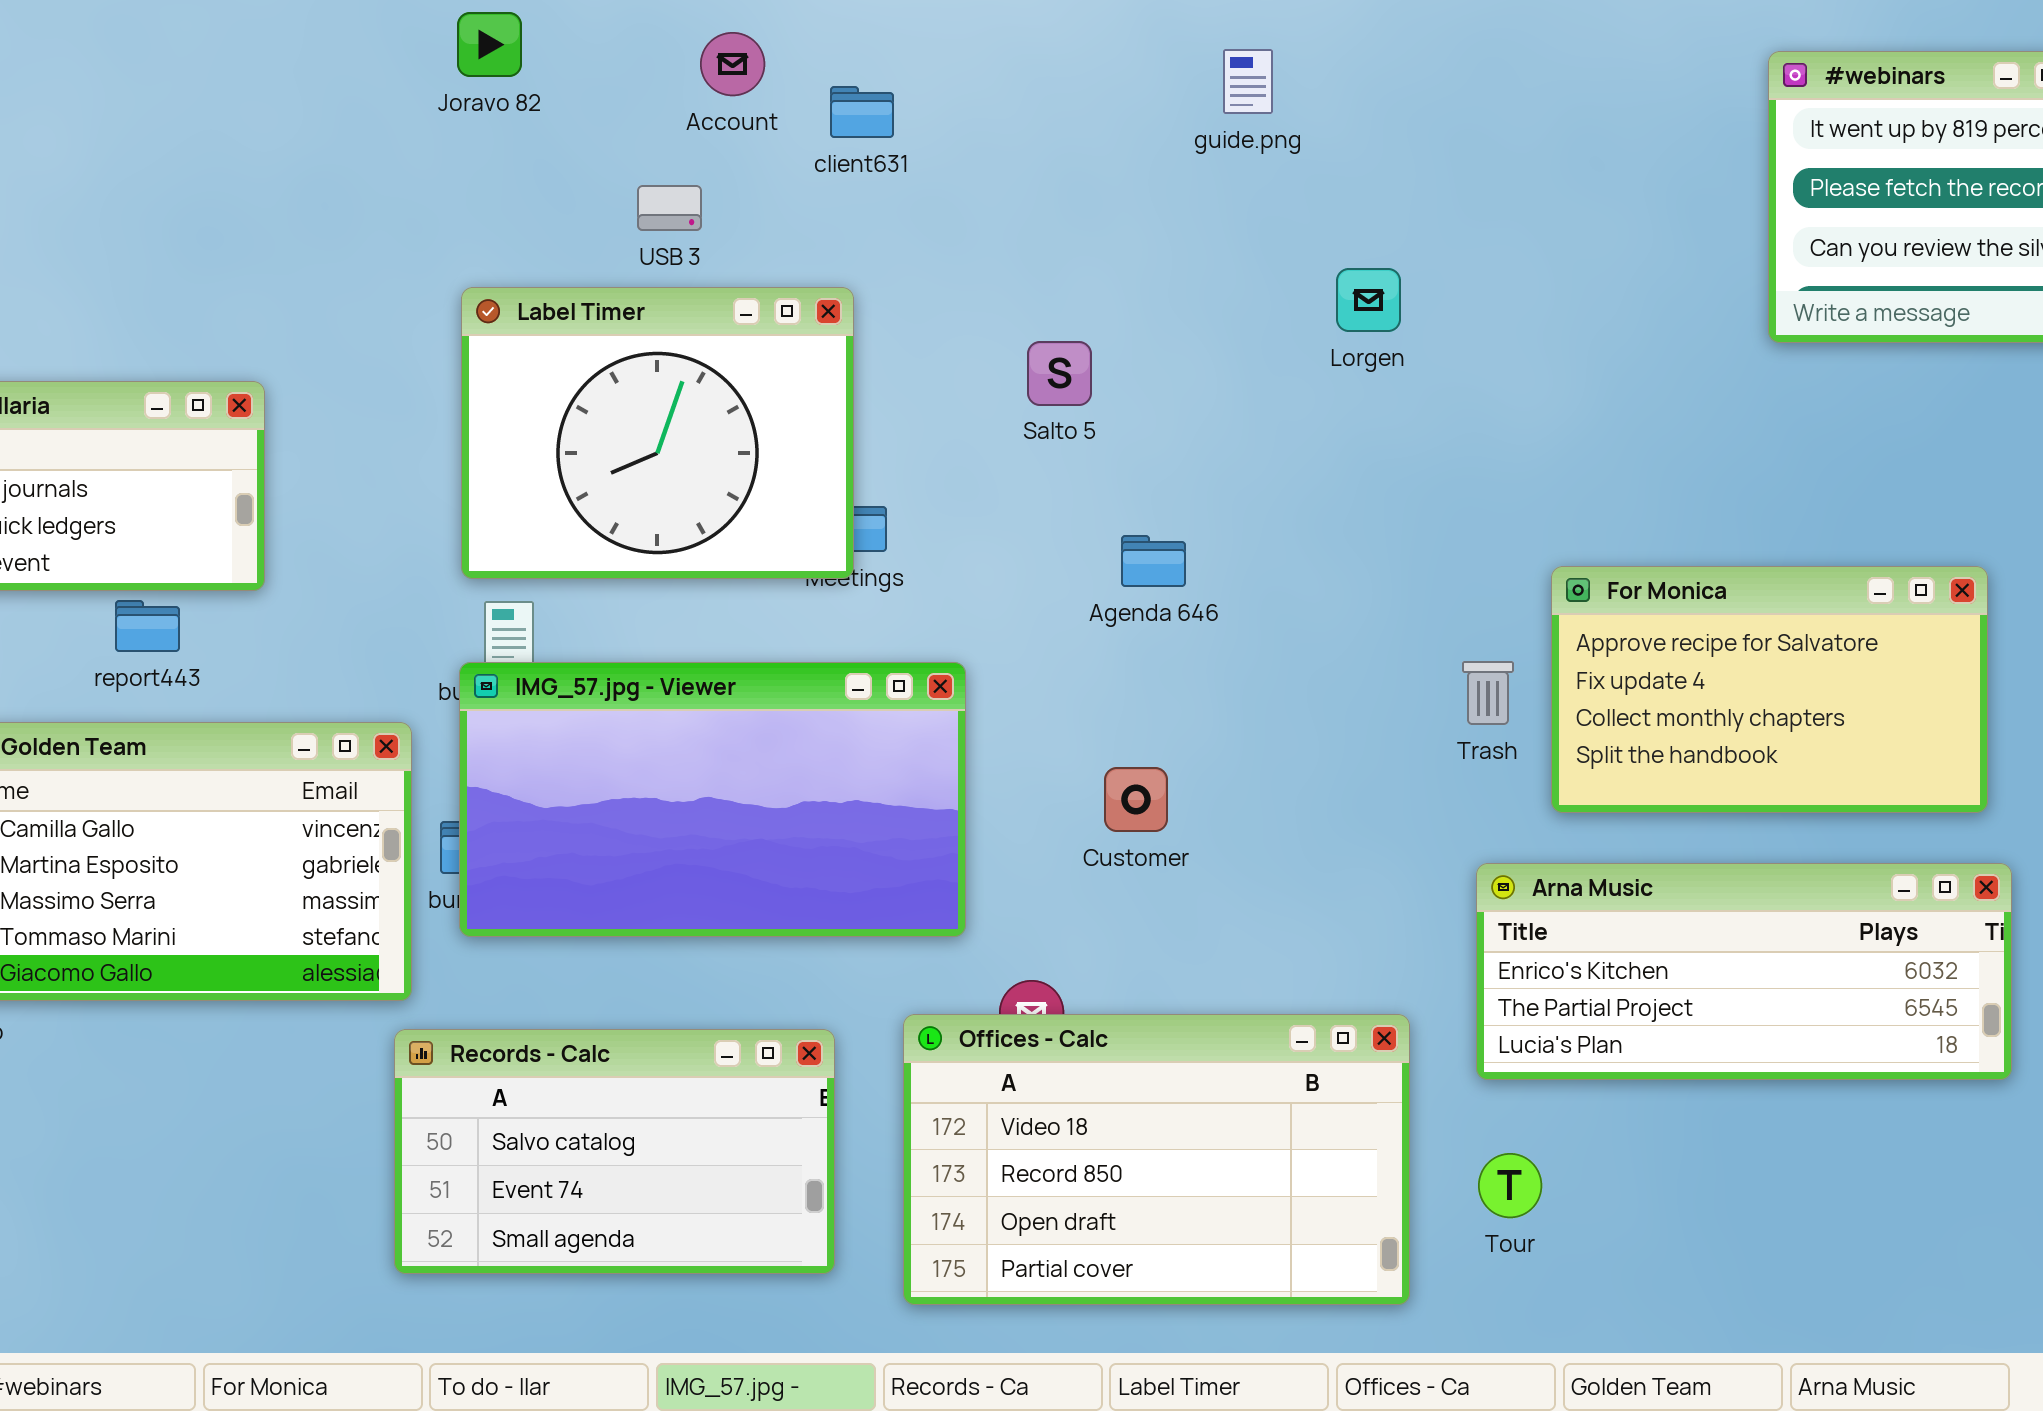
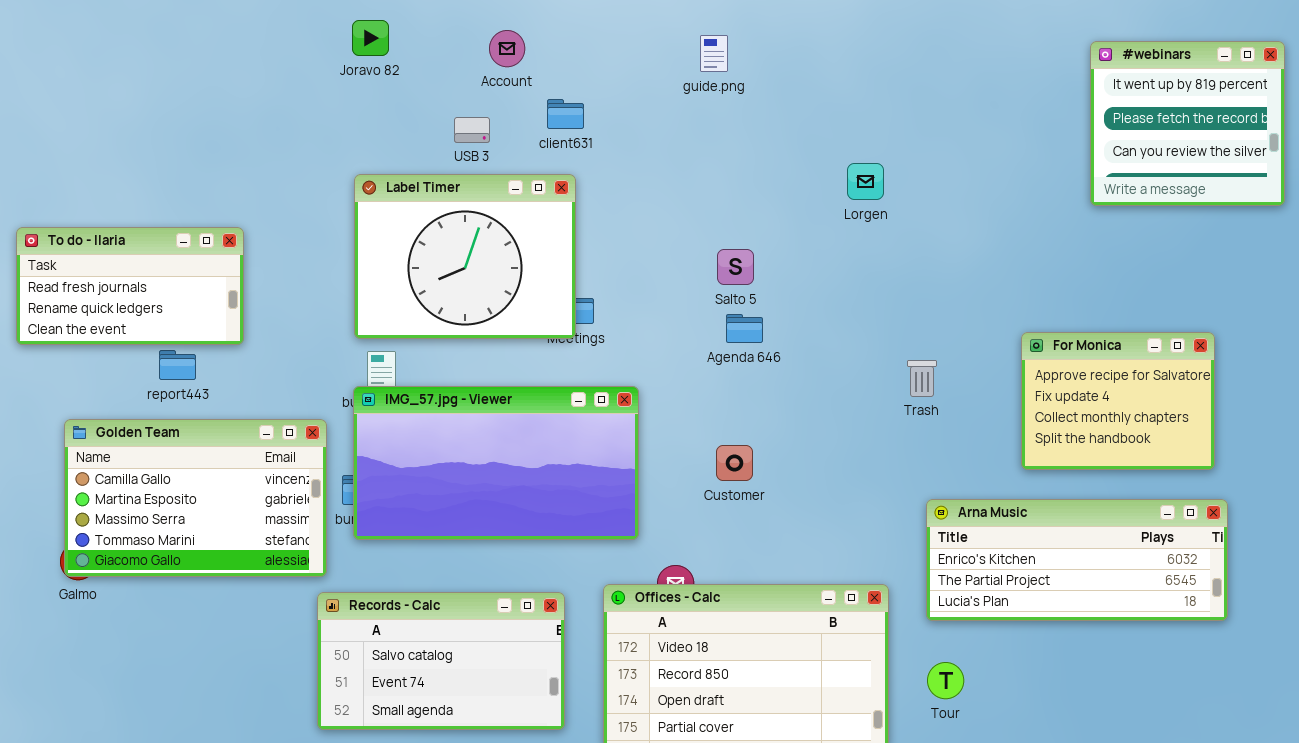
guide.png: [1223,49,1273,114] -> [700,35,728,72], moved
client631: [830,86,894,138] -> [547,99,584,129], moved
Salto 5: [1027,341,1092,406] -> [717,249,754,285], moved
For Monica: [1551,566,1988,813] -> [1021,332,1215,470], resized
Trash: [1462,661,1514,725] -> [907,360,937,397], moved

